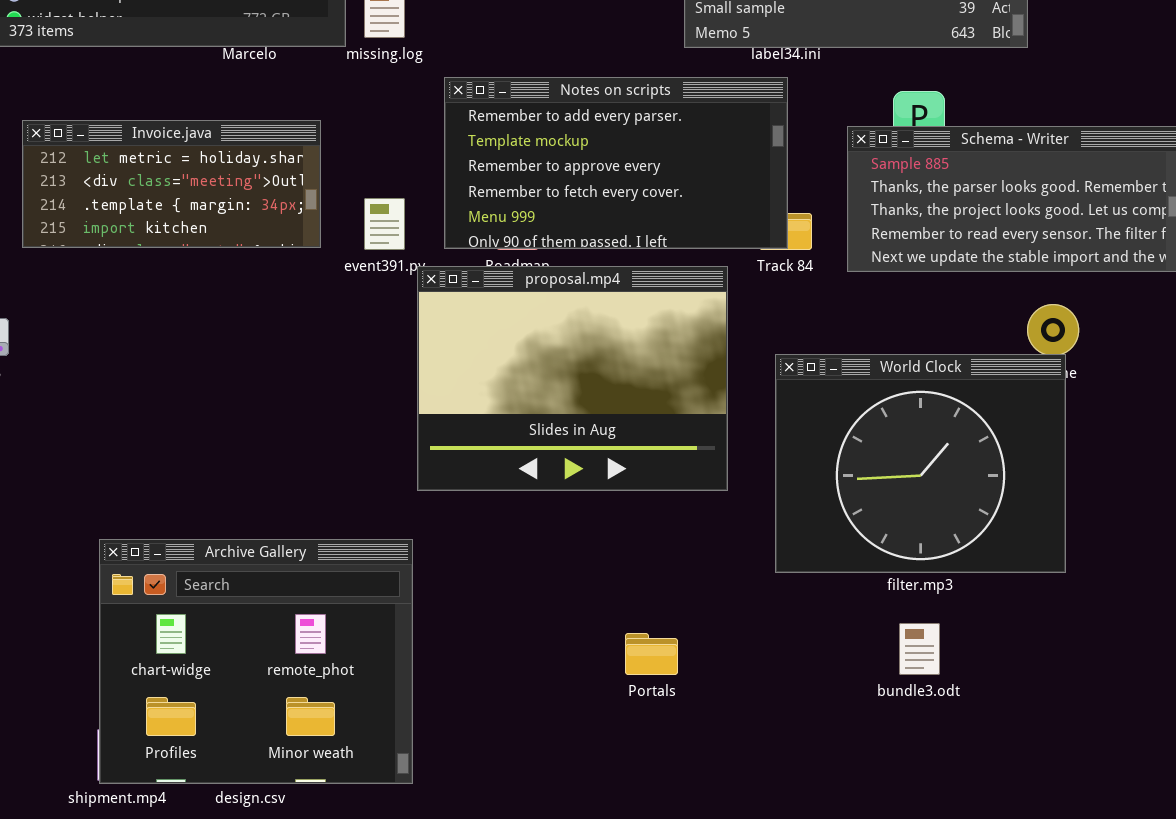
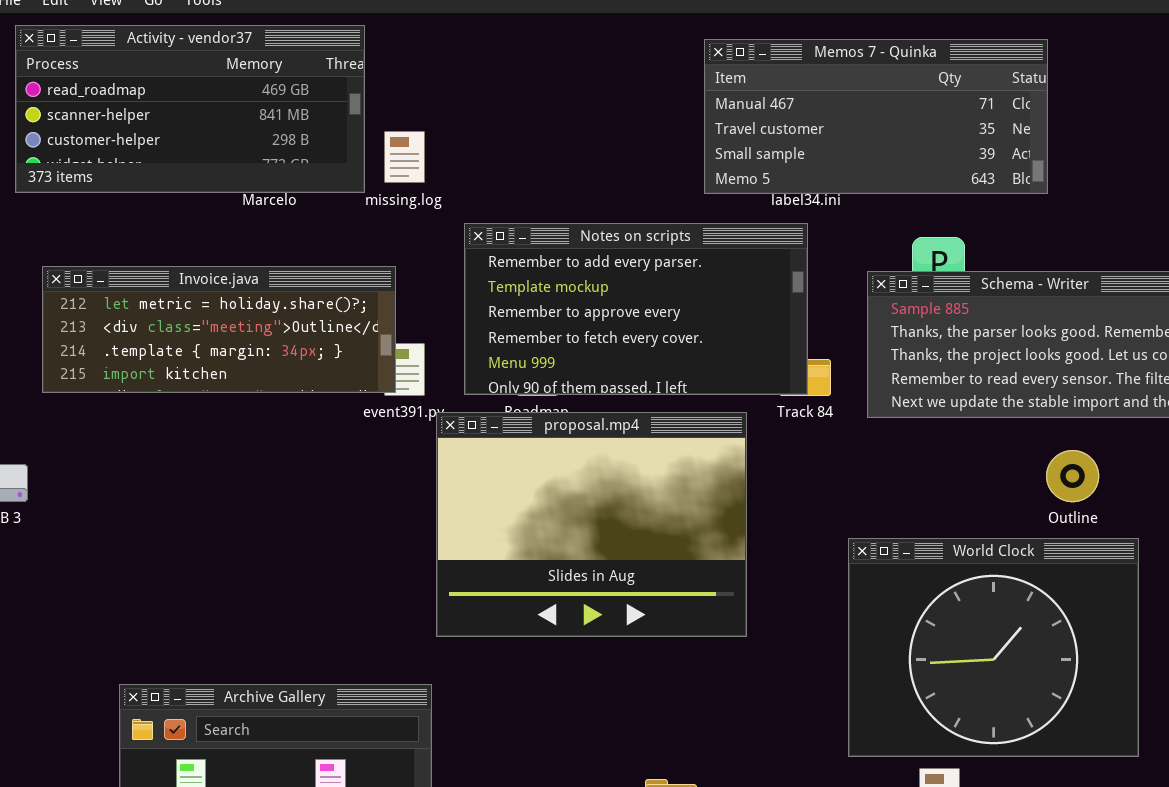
Invoice.java: [22,120,321,248] -> [42,266,396,393], resized
World Clock: [775,354,1066,573] -> [848,538,1139,757], moved

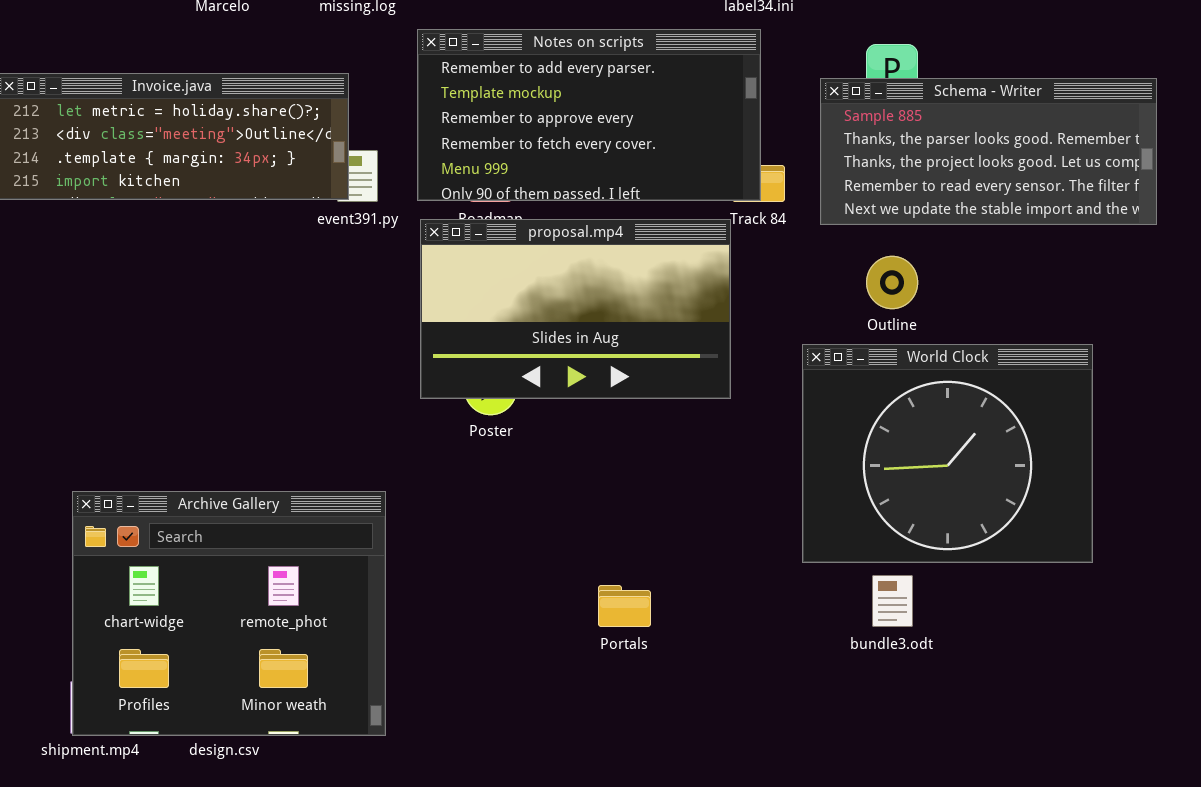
proposal.mp4: [436,412,747,637] -> [420,219,731,399], moved, resized
Outline: [1046,450,1099,502] -> [866,256,918,309], moved

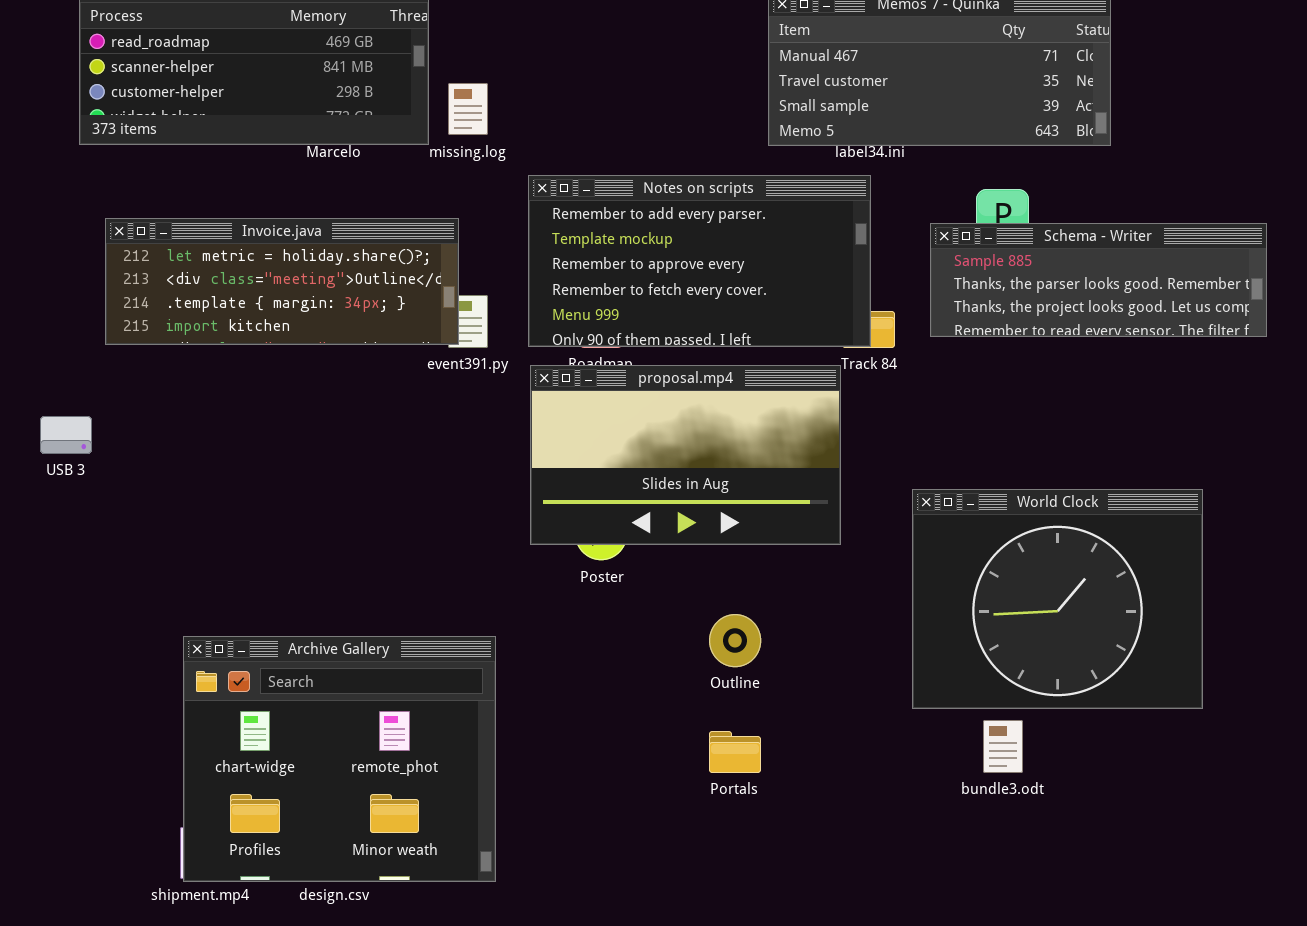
Schema - Writer: [820,78,1157,225] -> [930,223,1267,337], resized
Outline: [866,256,918,309] -> [709,614,761,667], moved

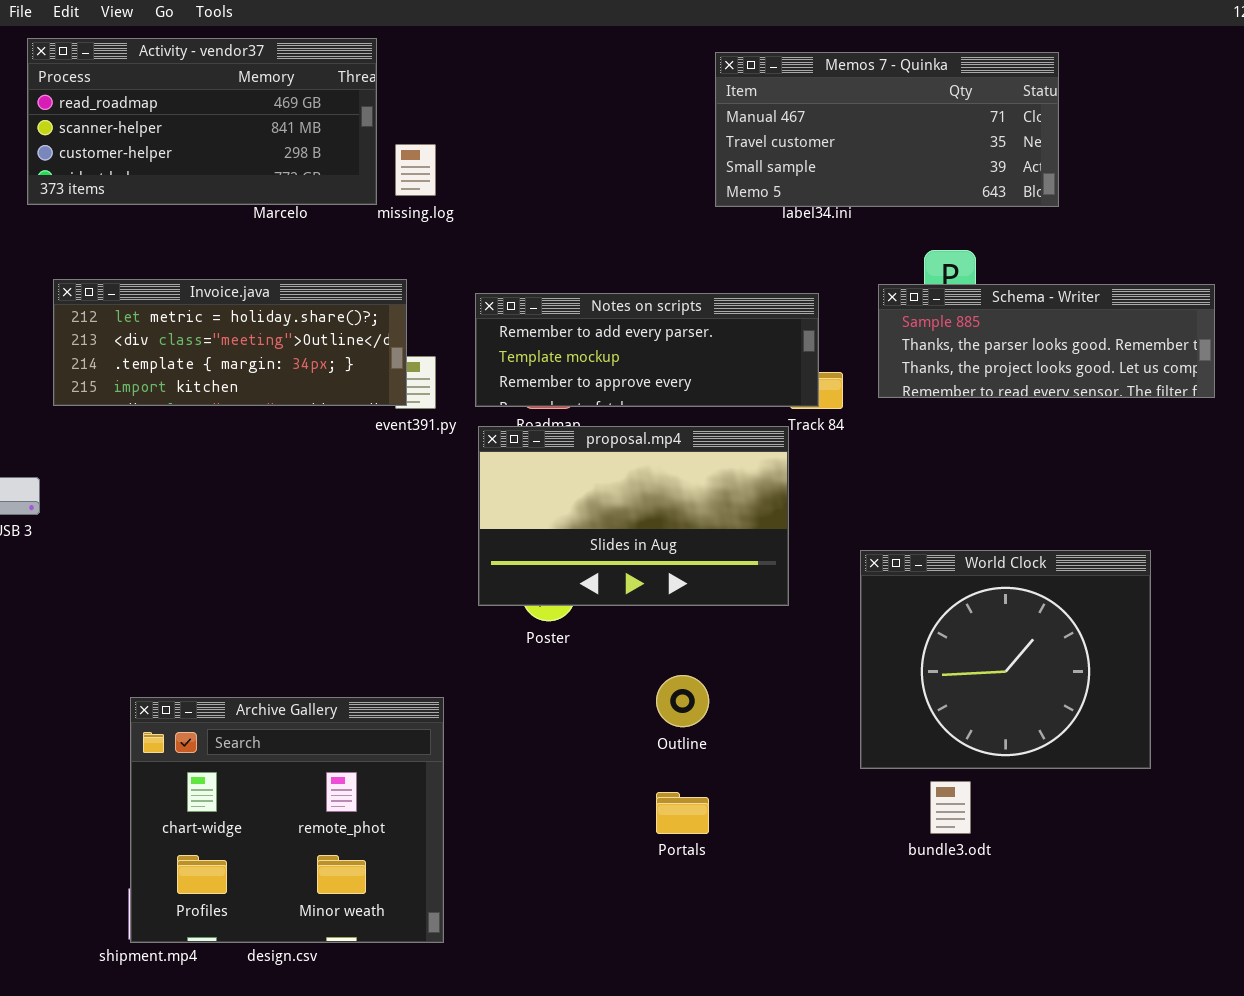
Notes on scripts: [528,175,871,347] -> [475,293,819,407], resized

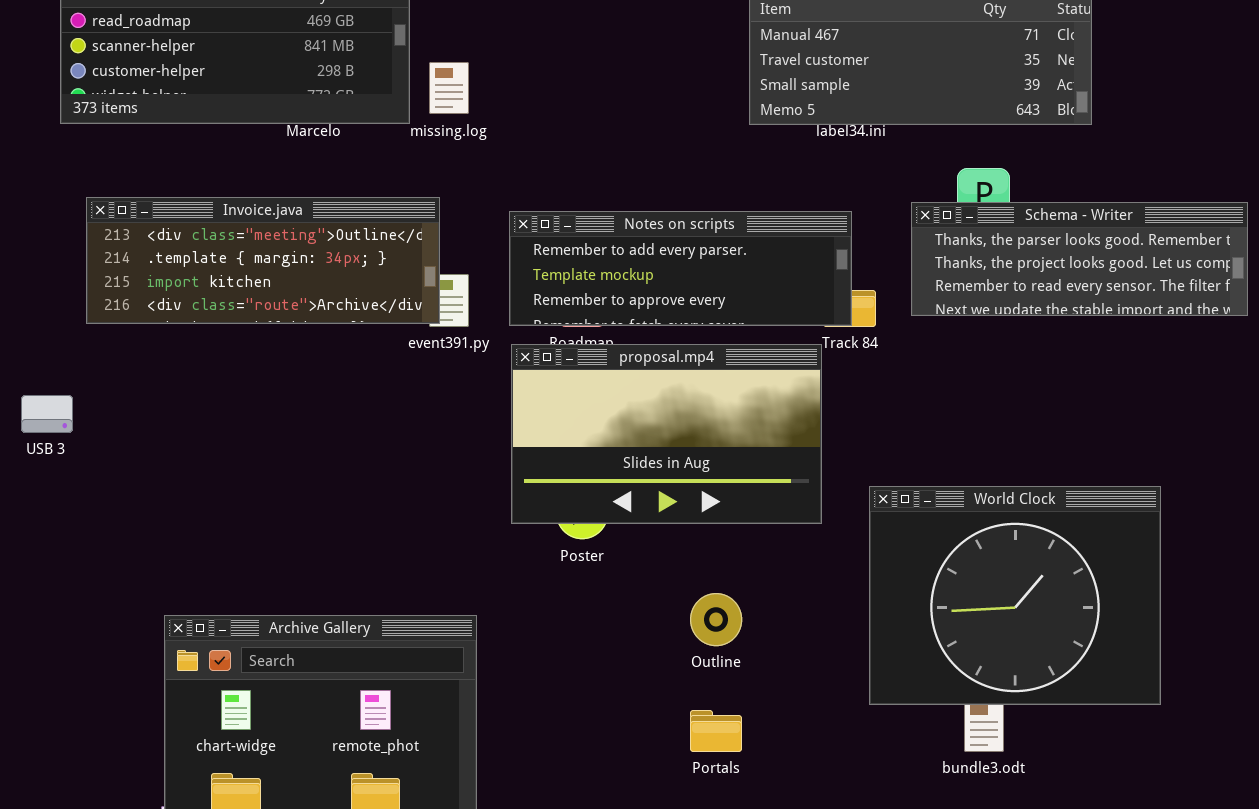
Invoice.java: [53,279,407,406] -> [86,197,440,324], scrolled down 1 row
Schema - Writer: [878,284,1215,398] -> [911,202,1248,316], scrolled down 1 row
World Clock: [860,550,1151,769] -> [869,486,1161,705], moved

